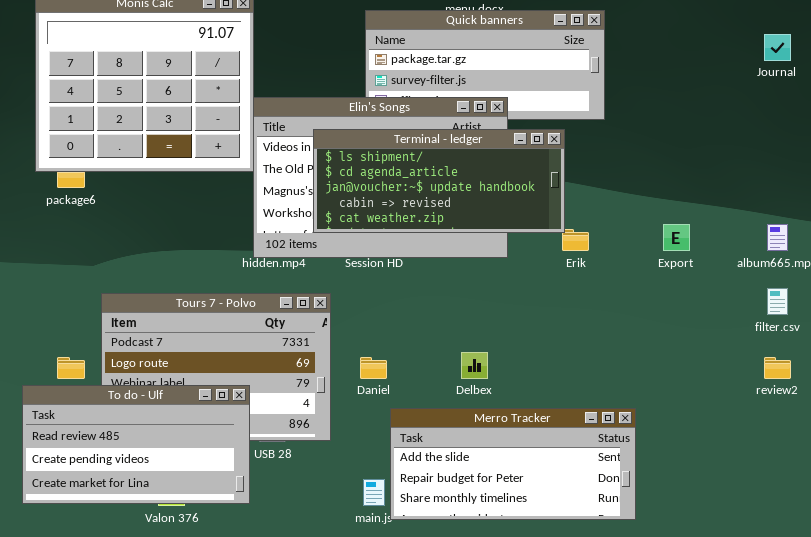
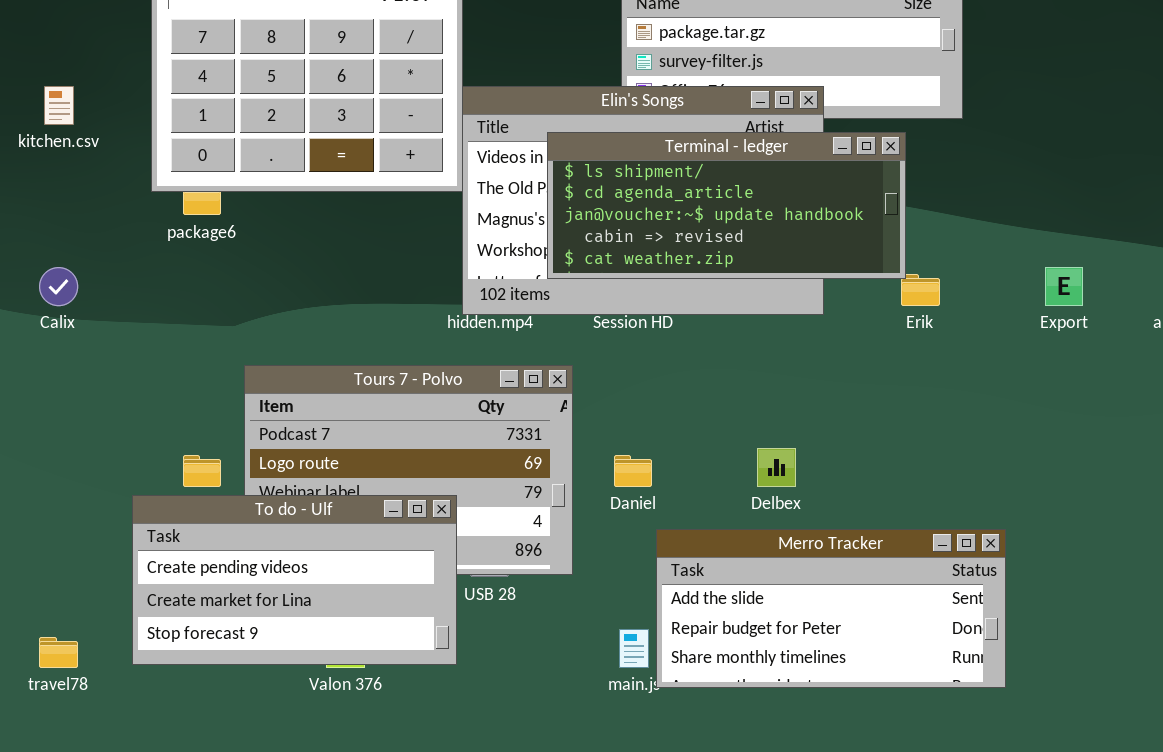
To do - Ulf: [22,385,250,504] -> [132,495,457,665], scrolled down 1 row

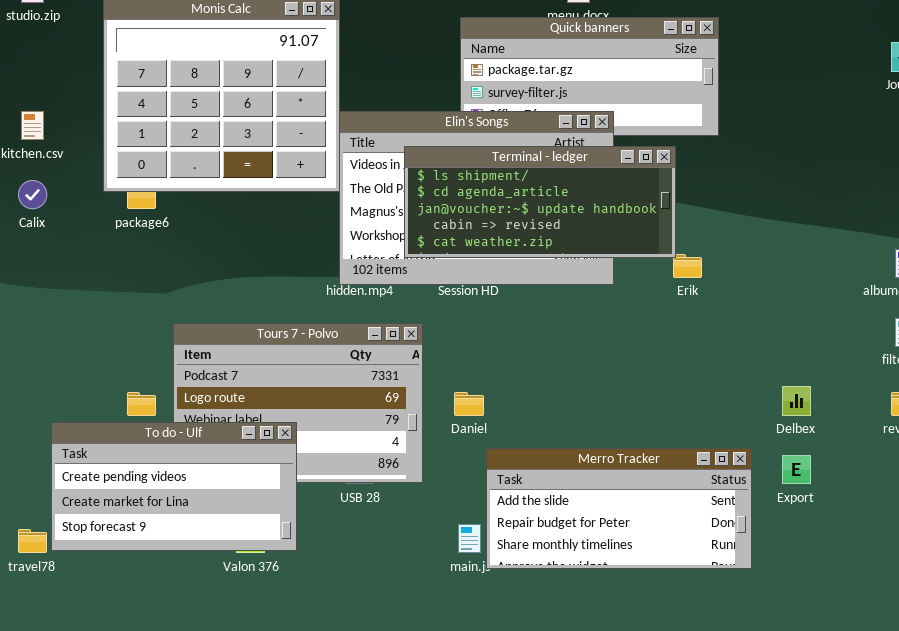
Calix: [39,267,78,306] -> [18,180,47,209], moved
Export: [1045,267,1083,306] -> [782,455,811,484], moved
Delbex: [757,448,796,487] -> [782,386,811,416], moved
To do - Ulf: [132,495,457,665] -> [51,422,297,551], moved

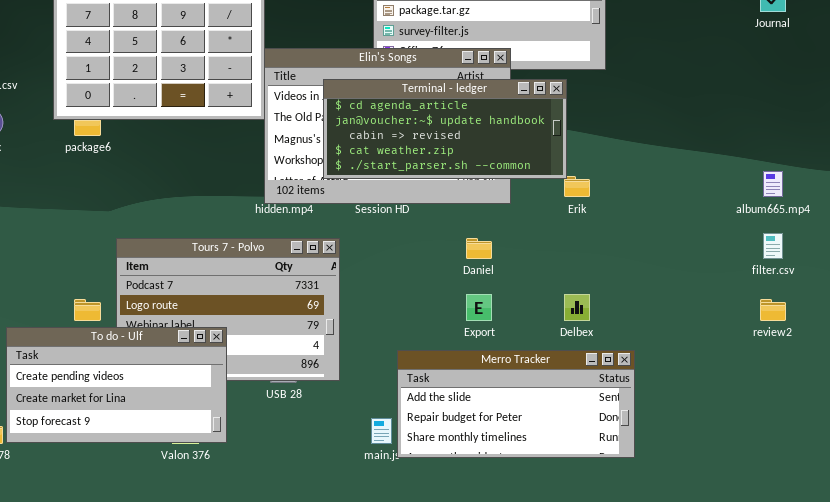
Terminal - ledger: [404,146,676,258] -> [323,79,567,179], scrolled down 1 row
Delbex: [782,386,811,416] -> [564,294,590,321], moved
Daniel: [454,392,484,416] -> [466,238,492,259], moved
Export: [782,455,811,484] -> [466,294,492,321], moved

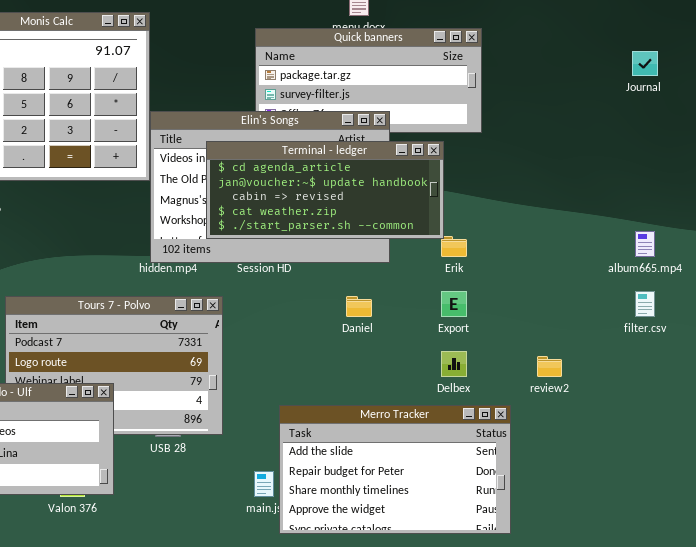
Export: [466,294,492,321] -> [441,291,467,317], moved
review2: [760,299,786,321] -> [537,356,562,377], moved
Merro Tracker: [397,350,635,458] -> [279,405,511,534], resized

